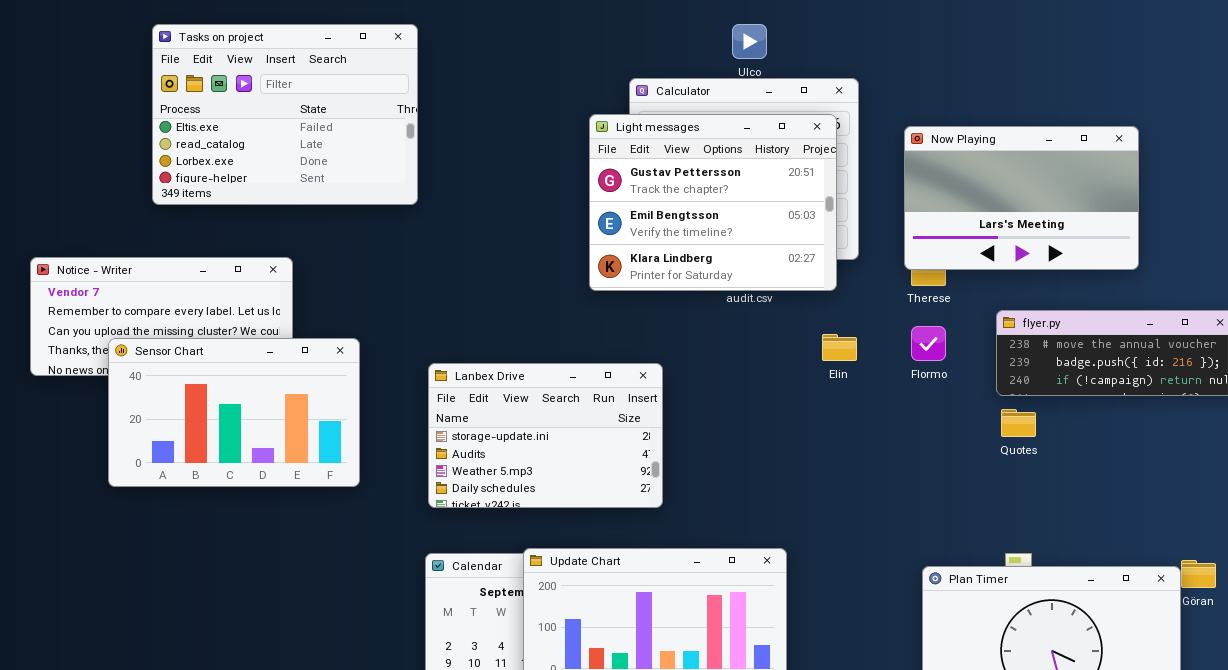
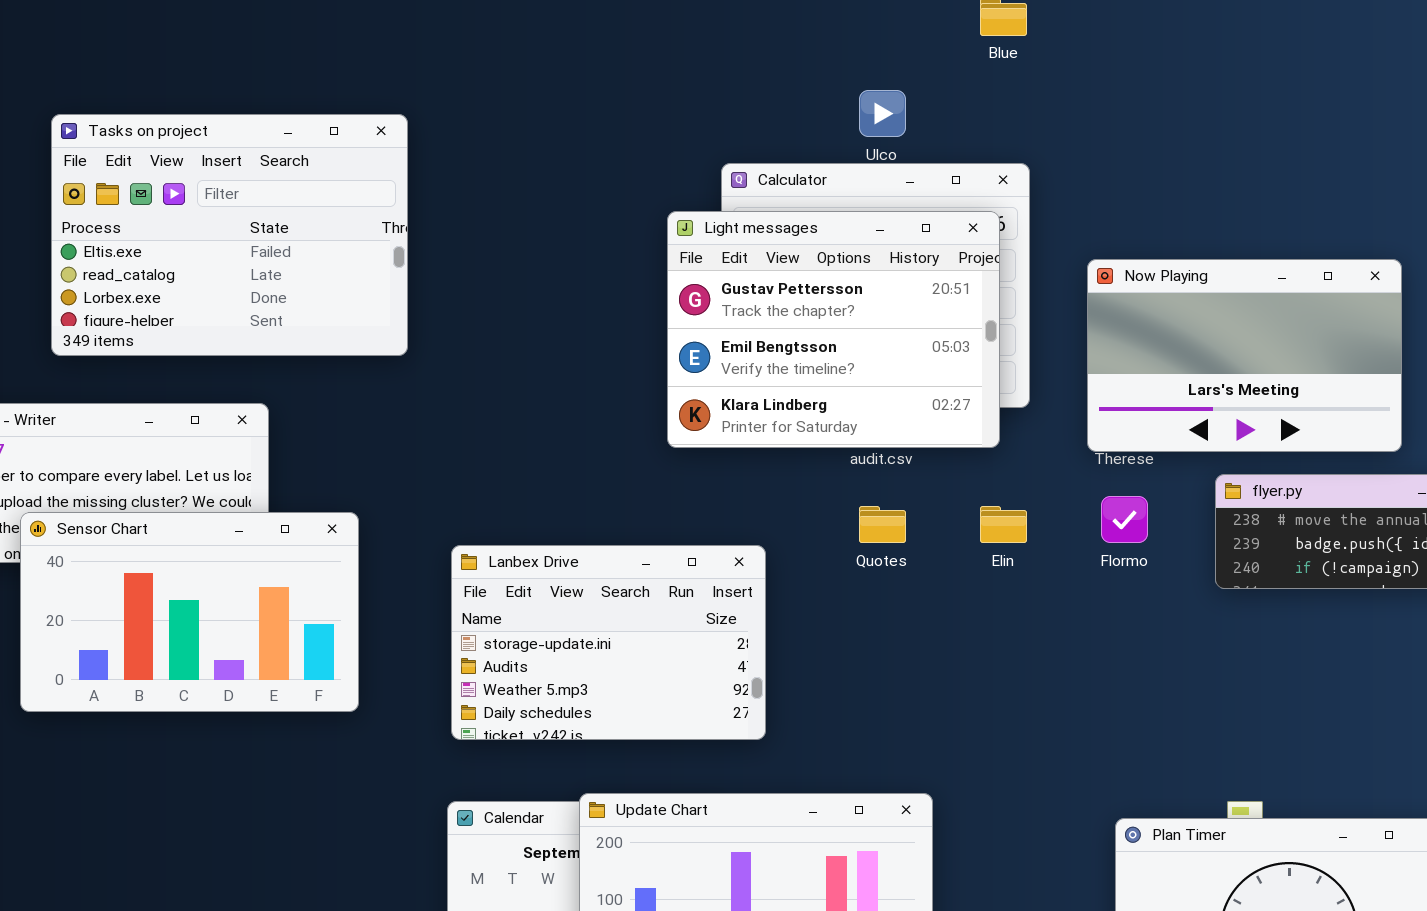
Tasks on project: [152,24,418,205] -> [51,114,408,356], moved
Now Playing: [904,126,1139,270] -> [1087,259,1402,452], moved
Quotes: [1001,409,1036,437] -> [859,506,906,543], moved

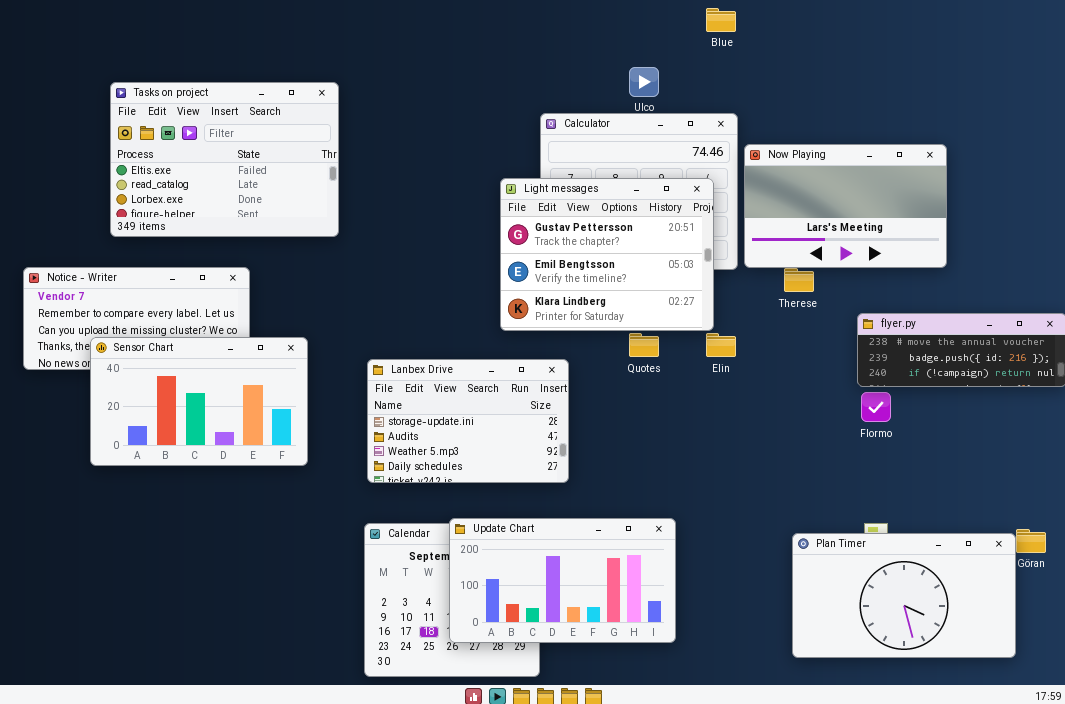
Light messages: [667,211,1000,448] -> [500,178,714,331], moved
Now Playing: [1087,259,1402,452] -> [744,144,947,268], moved
Flormo: [1101,496,1148,543] -> [861,392,891,422], moved

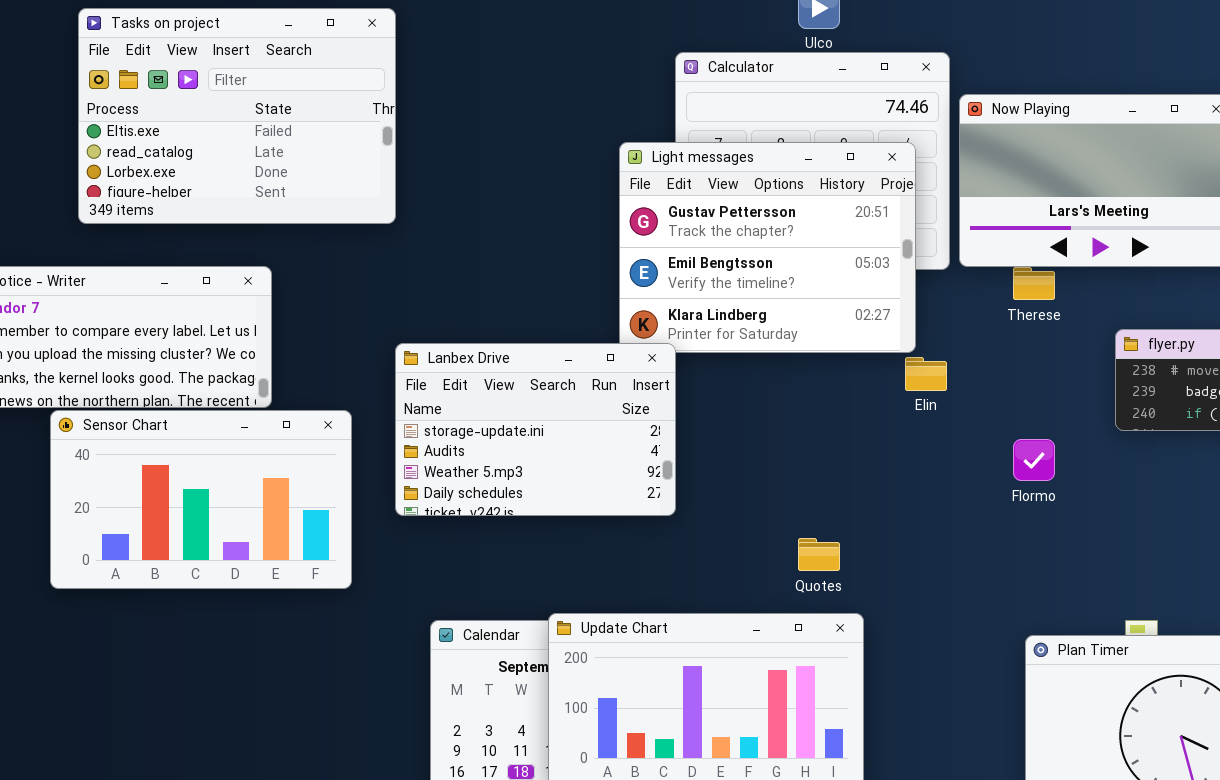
Quotes: [629,333,659,357] -> [798,538,840,571], moved
Sensor Chart: [90,337,308,466] -> [50,410,352,589], moved
Lanbex Drive: [367,359,569,483] -> [395,343,676,516], moved
Flormo: [861,392,891,422] -> [1013,439,1055,481], moved

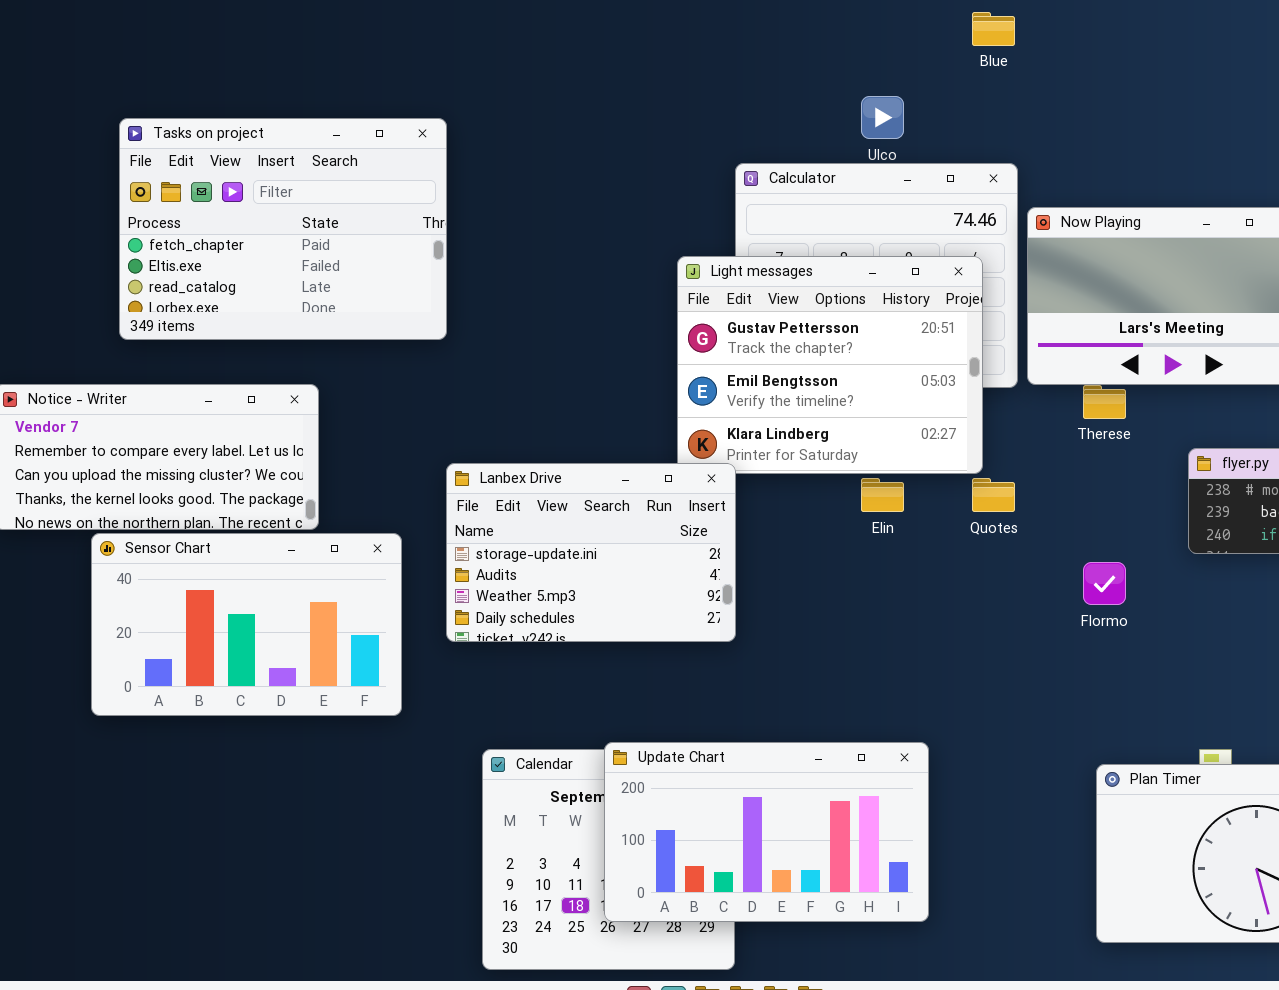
Tasks on project: [78,8,396,224] -> [119,118,447,340], scrolled up 1 row
Elin: [905,357,947,391] -> [861,478,904,512], moved
Quotes: [798,538,840,571] -> [972,478,1015,512], moved

